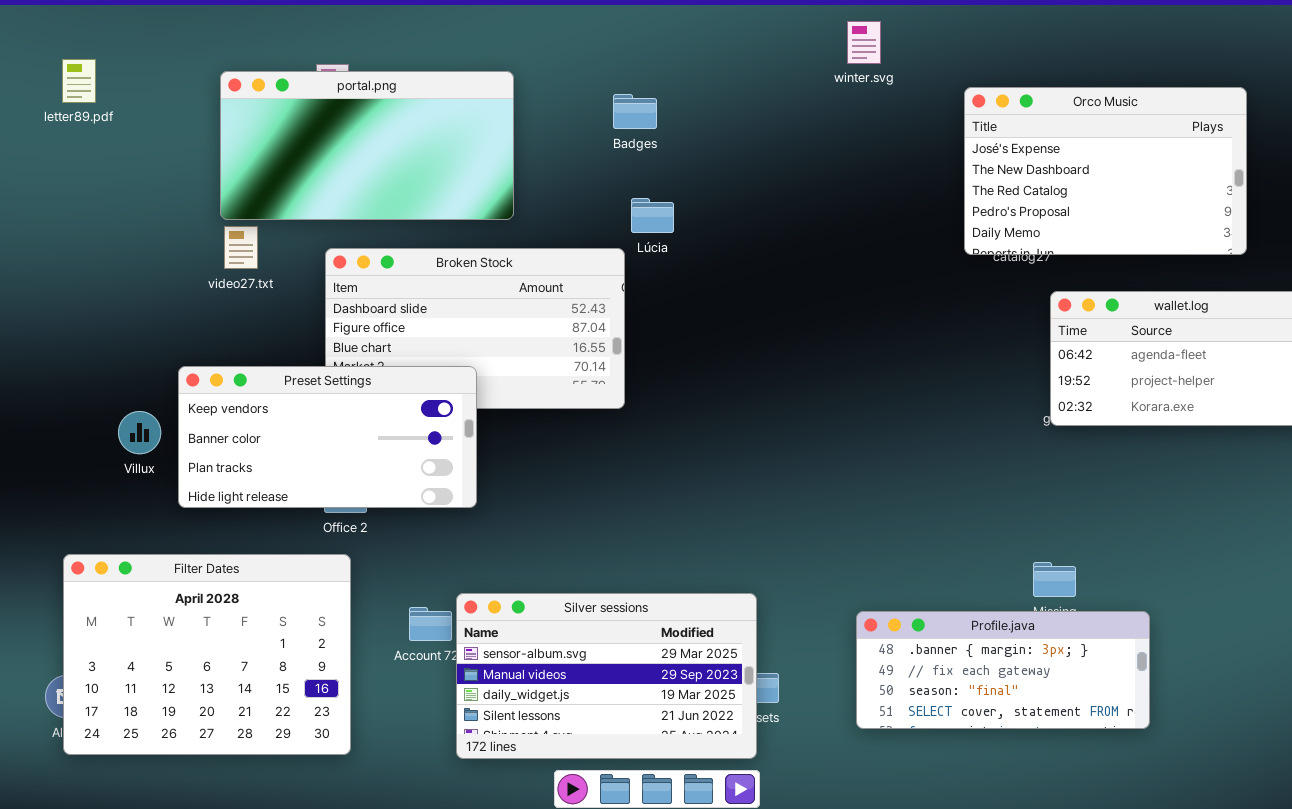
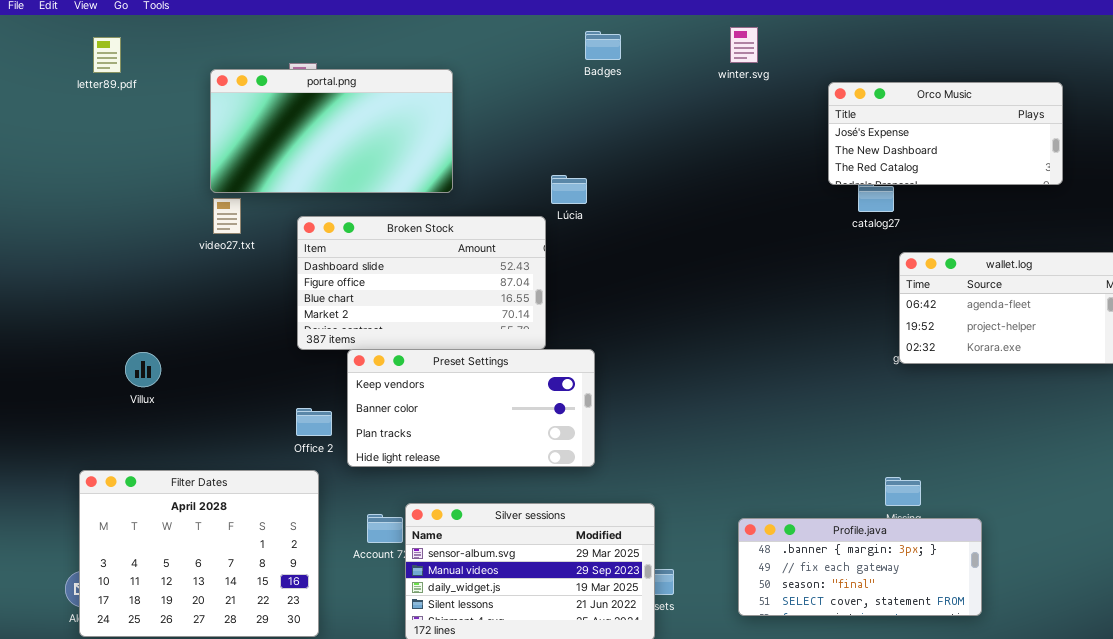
letter89.pdf: [62,59,96,103] -> [93,37,121,73], moved
Orco Music: [964,87,1247,255] -> [828,82,1063,185], resized
Badges: [613,94,657,129] -> [585,31,621,60], moved
Preset Settings: [178,366,477,508] -> [347,349,595,467], moved

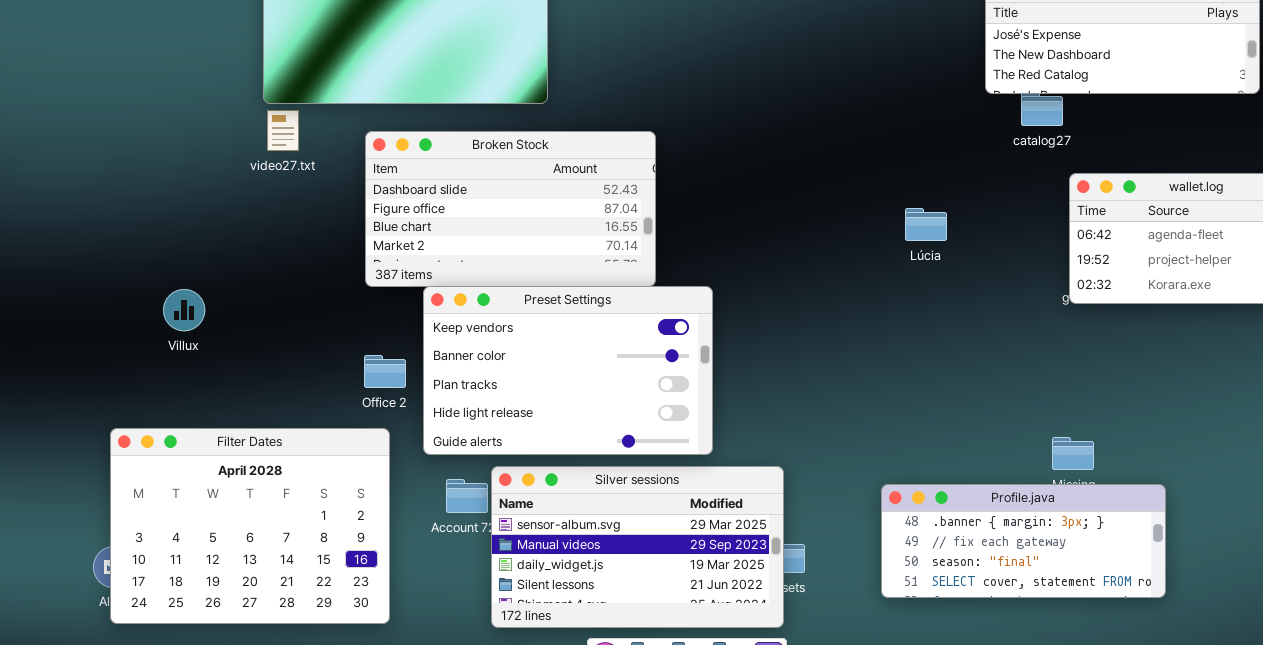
Lúcia: [551,175,587,204] -> [905,208,947,241], moved
Preset Settings: [347,349,595,467] -> [423,286,713,455], resized

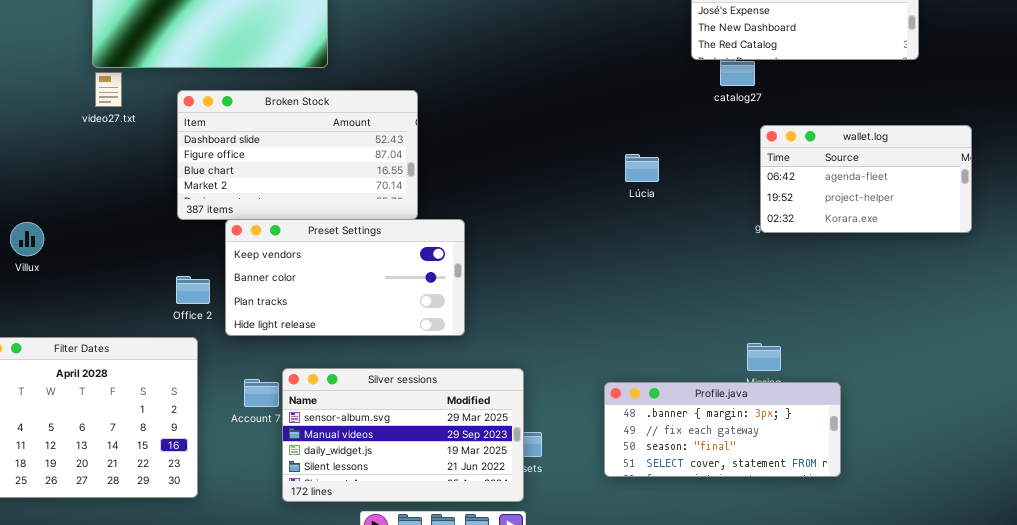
Preset Settings: [423,286,713,455] -> [225,219,465,336], resized

